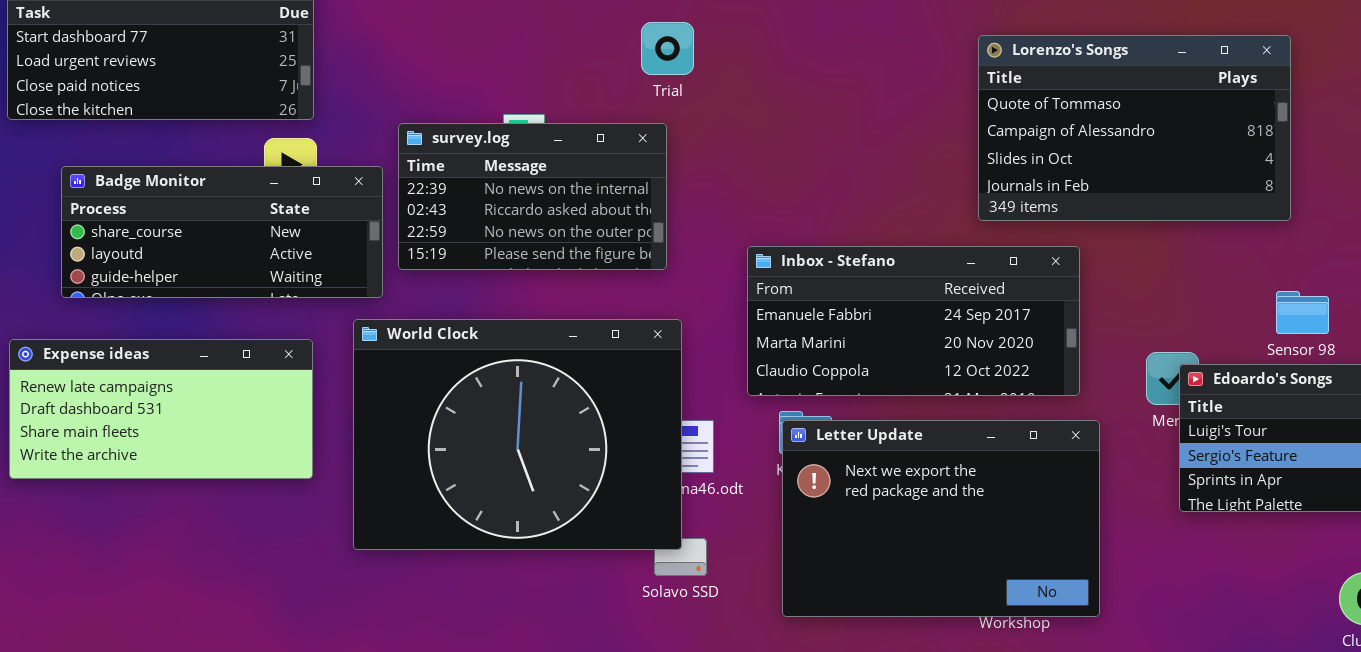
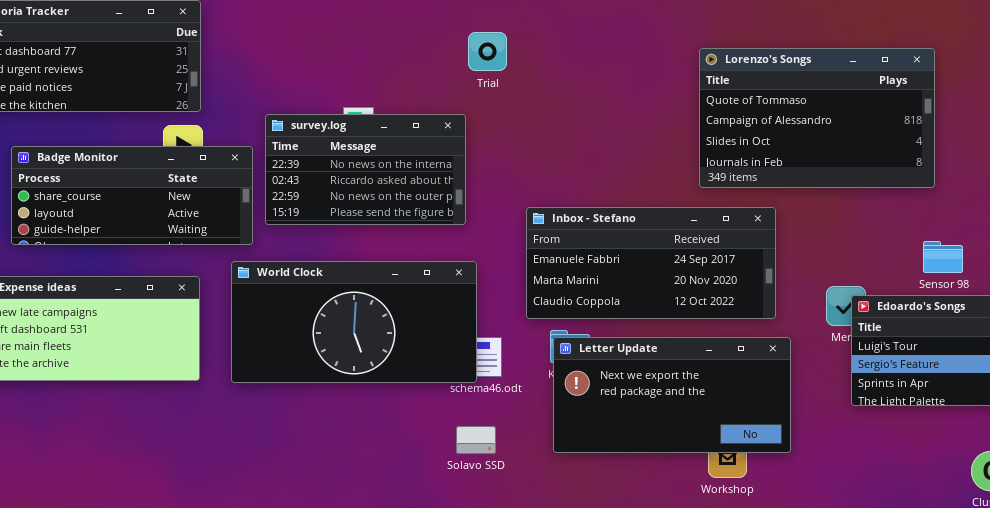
Trial: [641,22,694,75] -> [468,32,507,71], moved
World Clock: [353,319,682,550] -> [231,261,477,383], resized
Letter Update: [782,420,1100,617] -> [553,337,791,453], resized

